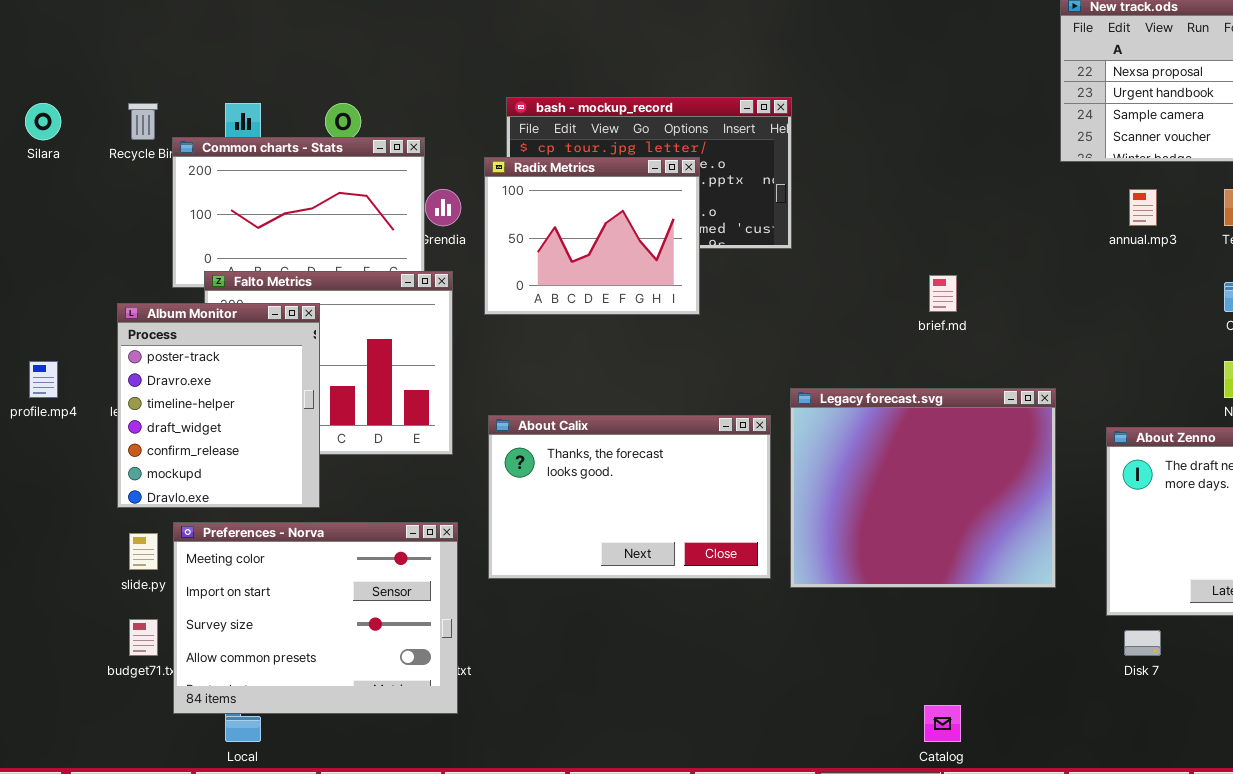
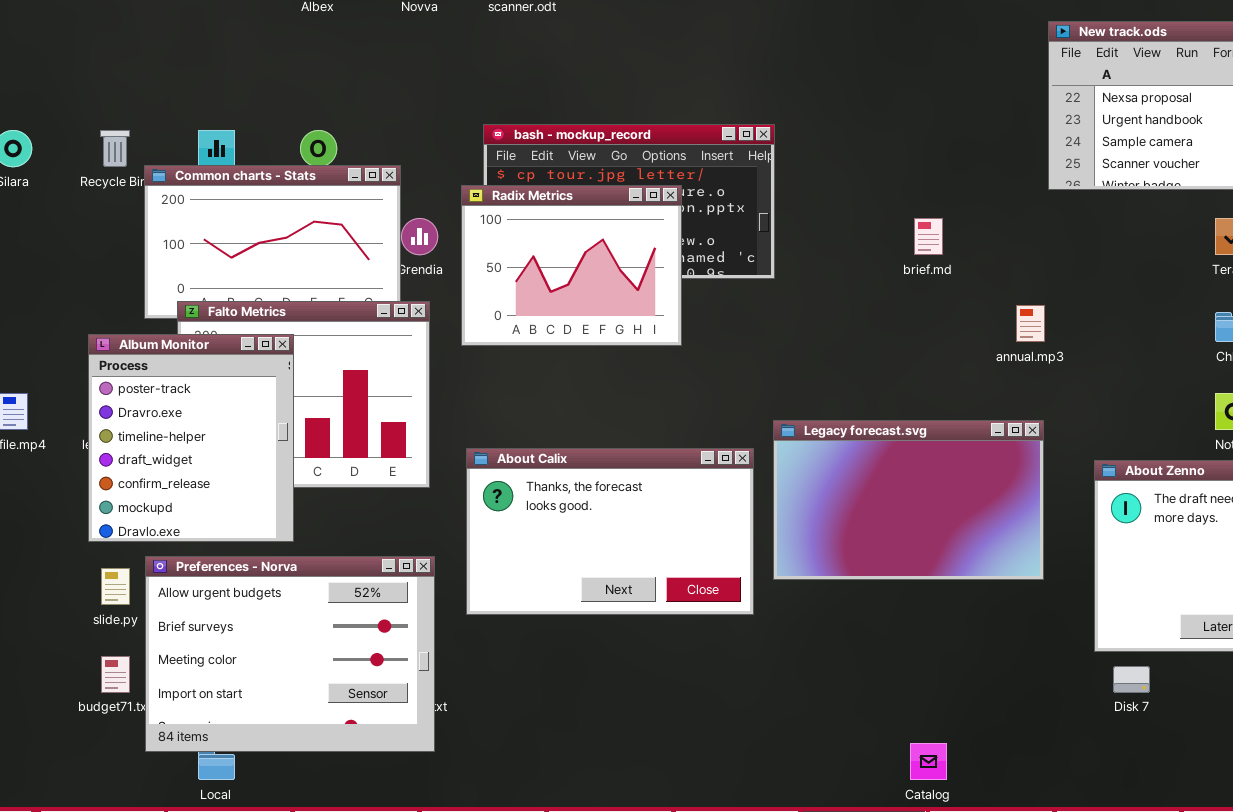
annual.mp3: [1129,189,1157,226] -> [1016,305,1045,342], moved
brief.md: [929,275,957,312] -> [914,218,943,255], moved
Legacy forecast.svg: [790,388,1056,588] -> [773,420,1044,580], resized
Preferences - Norva: [173,522,458,714] -> [145,556,435,752], scrolled up 2 rows

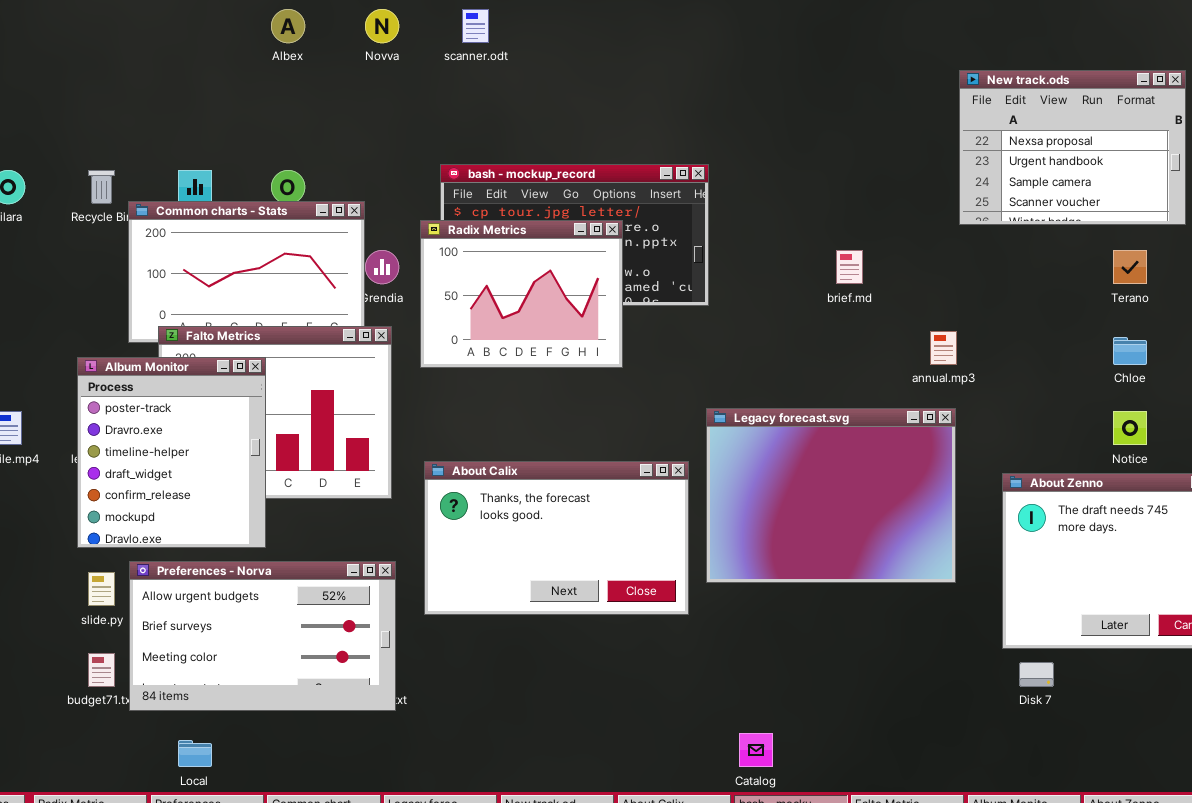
Legacy forecast.svg: [773,420,1044,580] -> [706,408,956,583], resized
Preferences - Norva: [145,556,435,752] -> [129,561,396,711], resized
Catalog: [910,743,947,780] -> [739,733,773,767], moved

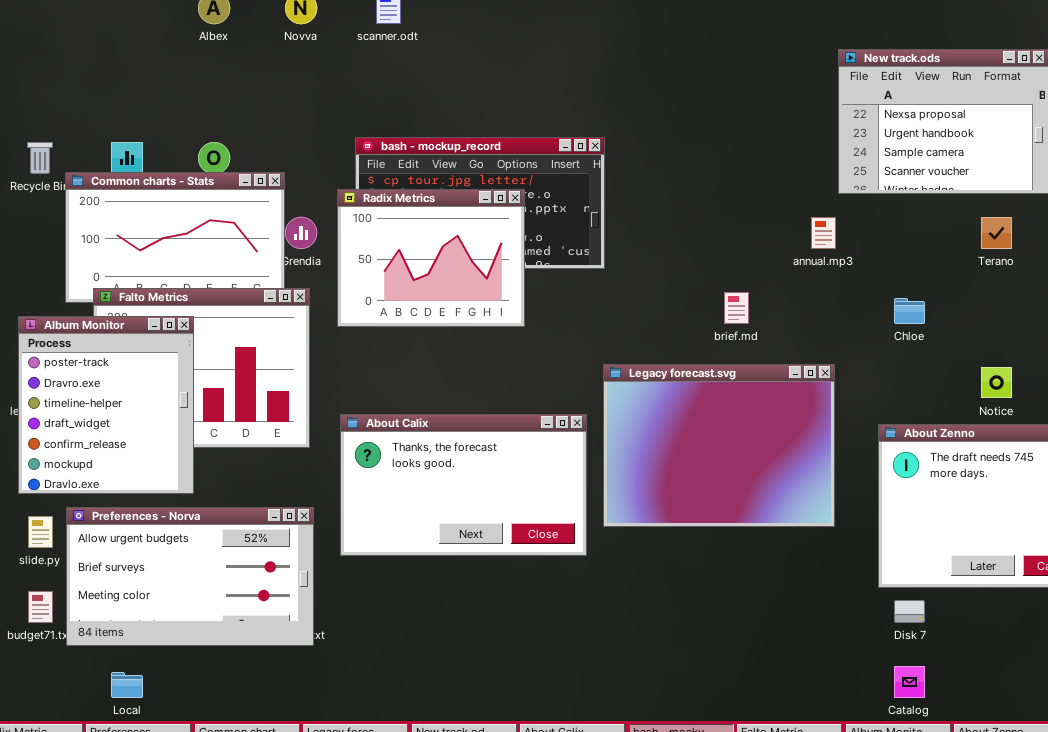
brief.md: [836,250,863,284] -> [724,292,749,324], moved
annual.mp3: [930,331,957,365] -> [811,217,836,249], moved
Chloe: [1113,337,1147,365] -> [894,298,925,324], moved
Catalog: [739,733,773,767] -> [894,666,925,698], moved

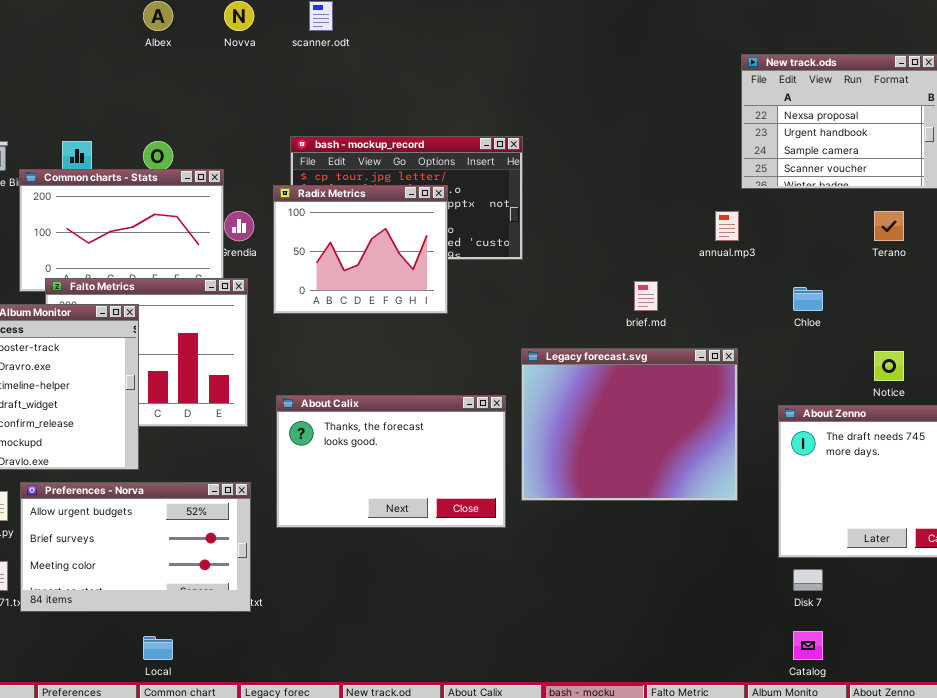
Local: [111,672,143,698] -> [143,636,173,660], moved

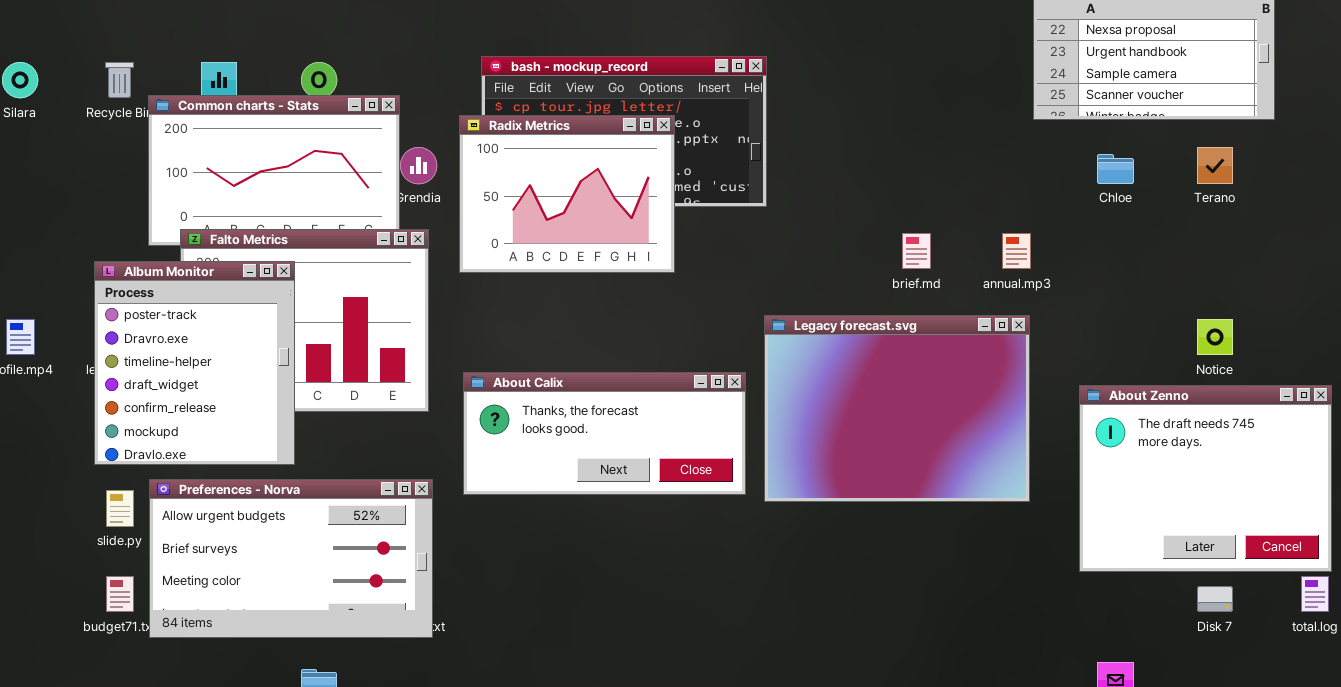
annual.mp3: [715,211,739,241] -> [1002,233,1031,269], moved
Chloe: [793,287,823,311] -> [1097,154,1134,184], moved
About Calix: [276,395,506,528] -> [463,372,746,495], resized
Disk 7: [793,569,823,591] -> [1197,586,1233,612], moved

